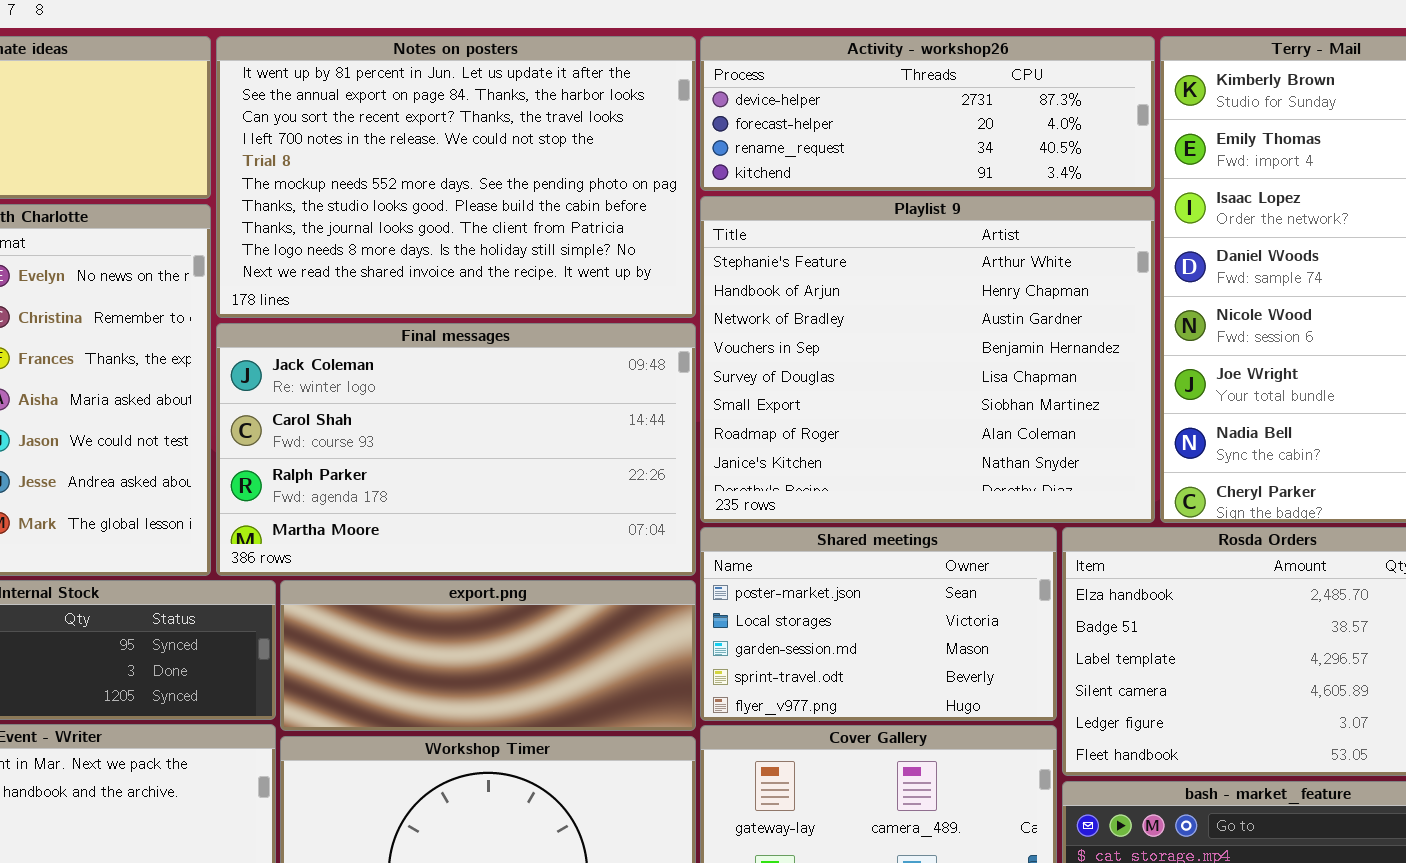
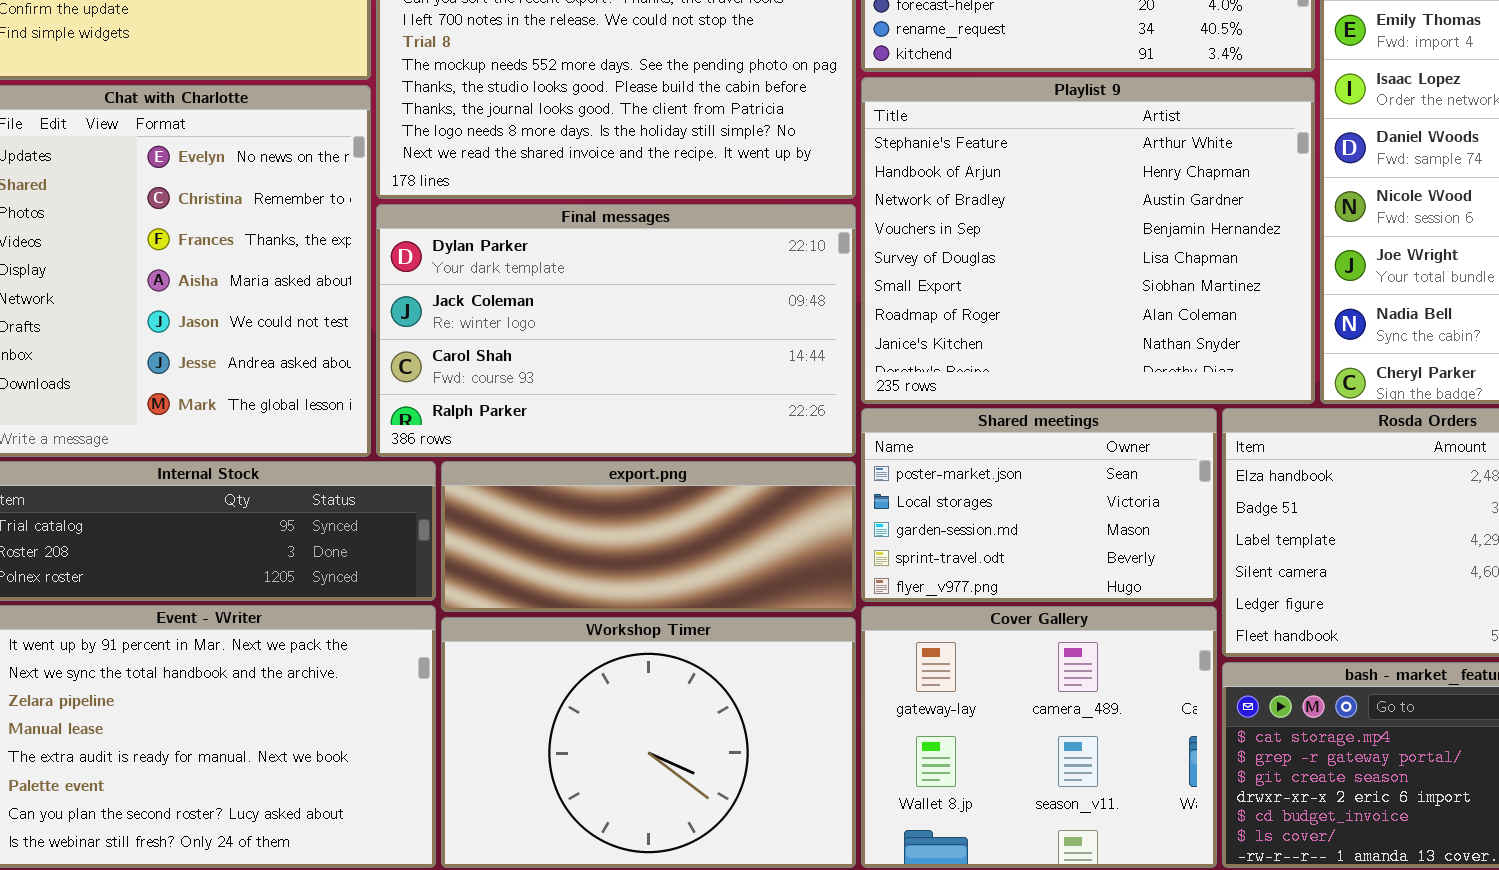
Final messages: [216,323,696,576] -> [376,204,856,457], scrolled up 1 row

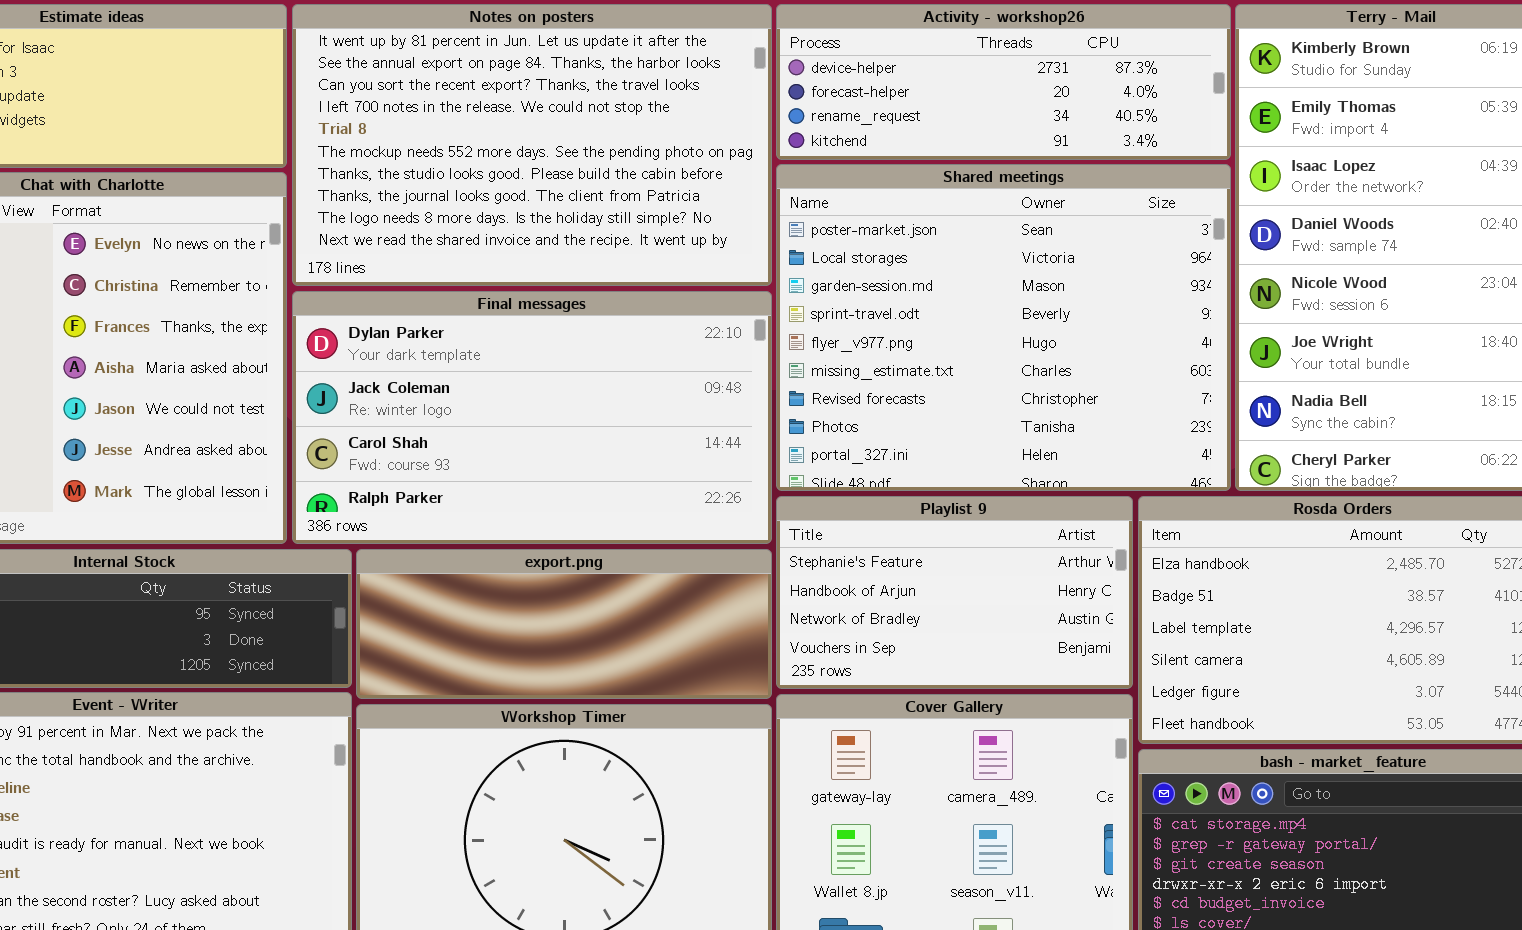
Playlist 9: [861,77,1315,404] -> [776,496,1133,689], moved, resized
Shared meetings: [861,408,1217,602] -> [776,164,1231,491], moved, resized

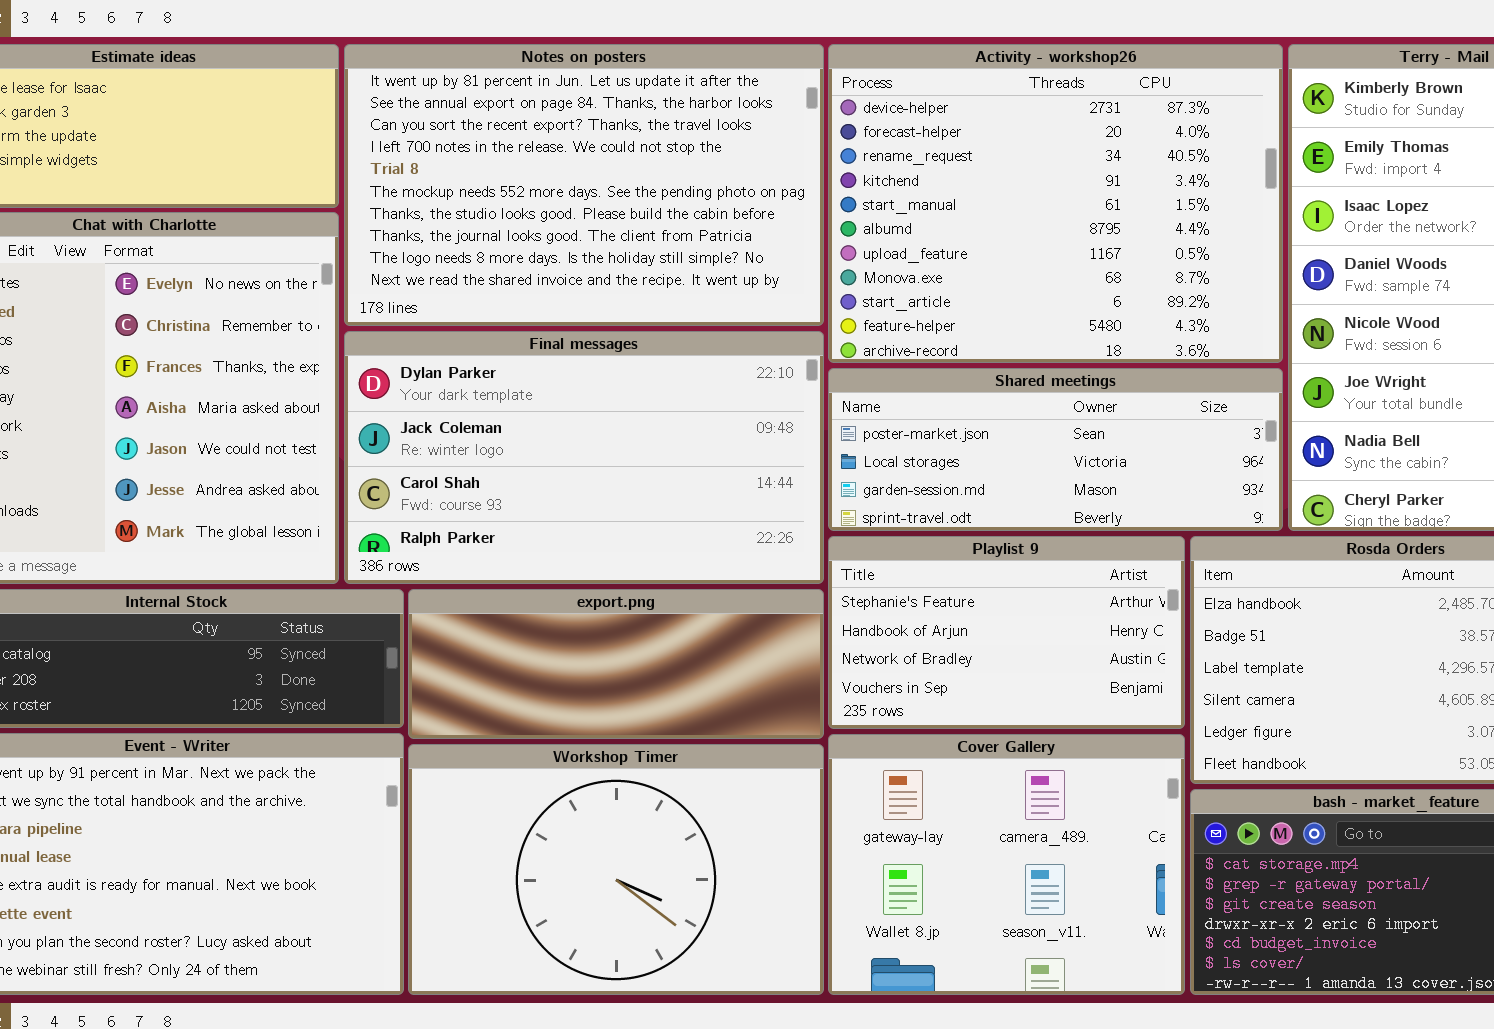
Activity - workshop26: [776,4,1231,160] -> [828,44,1283,363], resized
Shared meetings: [776,164,1231,491] -> [828,368,1283,531], resized

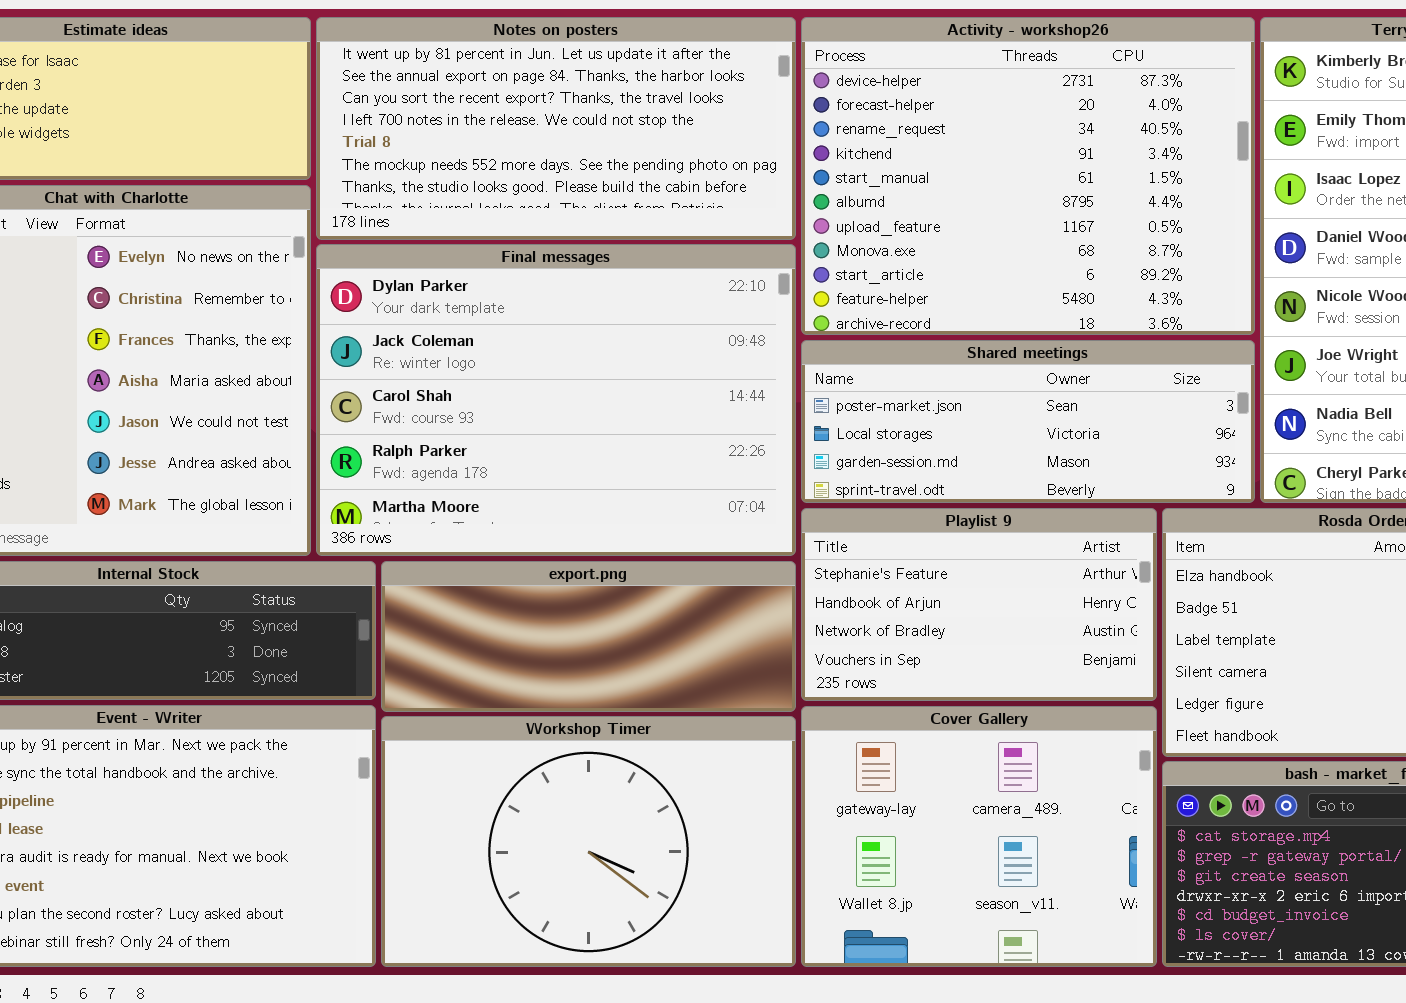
Notes on posters: [344,44,824,326] -> [316,17,796,240], resized
Final messages: [344,331,824,584] -> [316,244,796,556], resized

